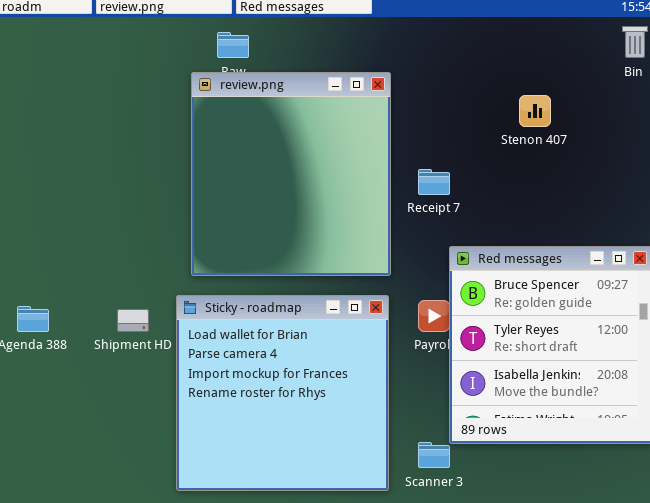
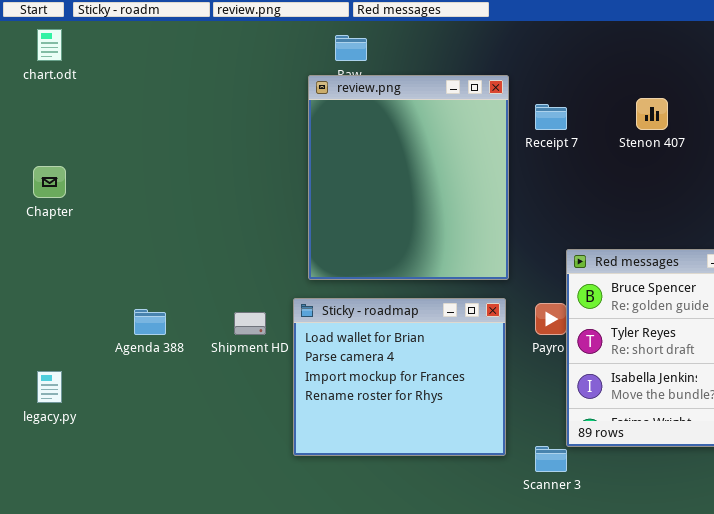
Receipt 7: [418,169,450,195] -> [535,104,567,130], moved
Sticky - roadmap: [176,295,389,491] -> [293,298,506,456], resized

